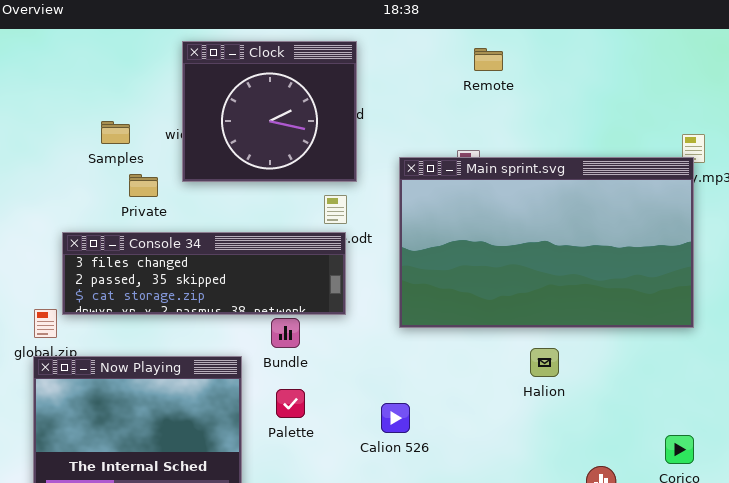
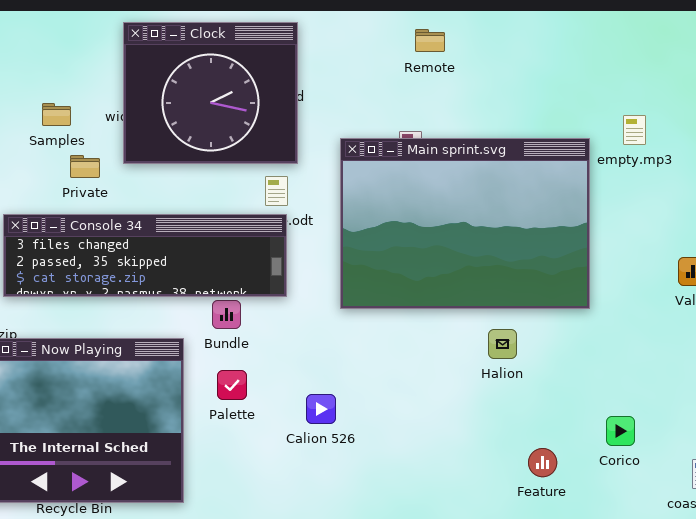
Main sprint.svg: [399,157,694,328] -> [340,138,590,309], resized
Halion: [530,348,559,377] -> [488,329,517,359], moved
Calion 526: [381,403,410,433] -> [306,394,336,424], moved

